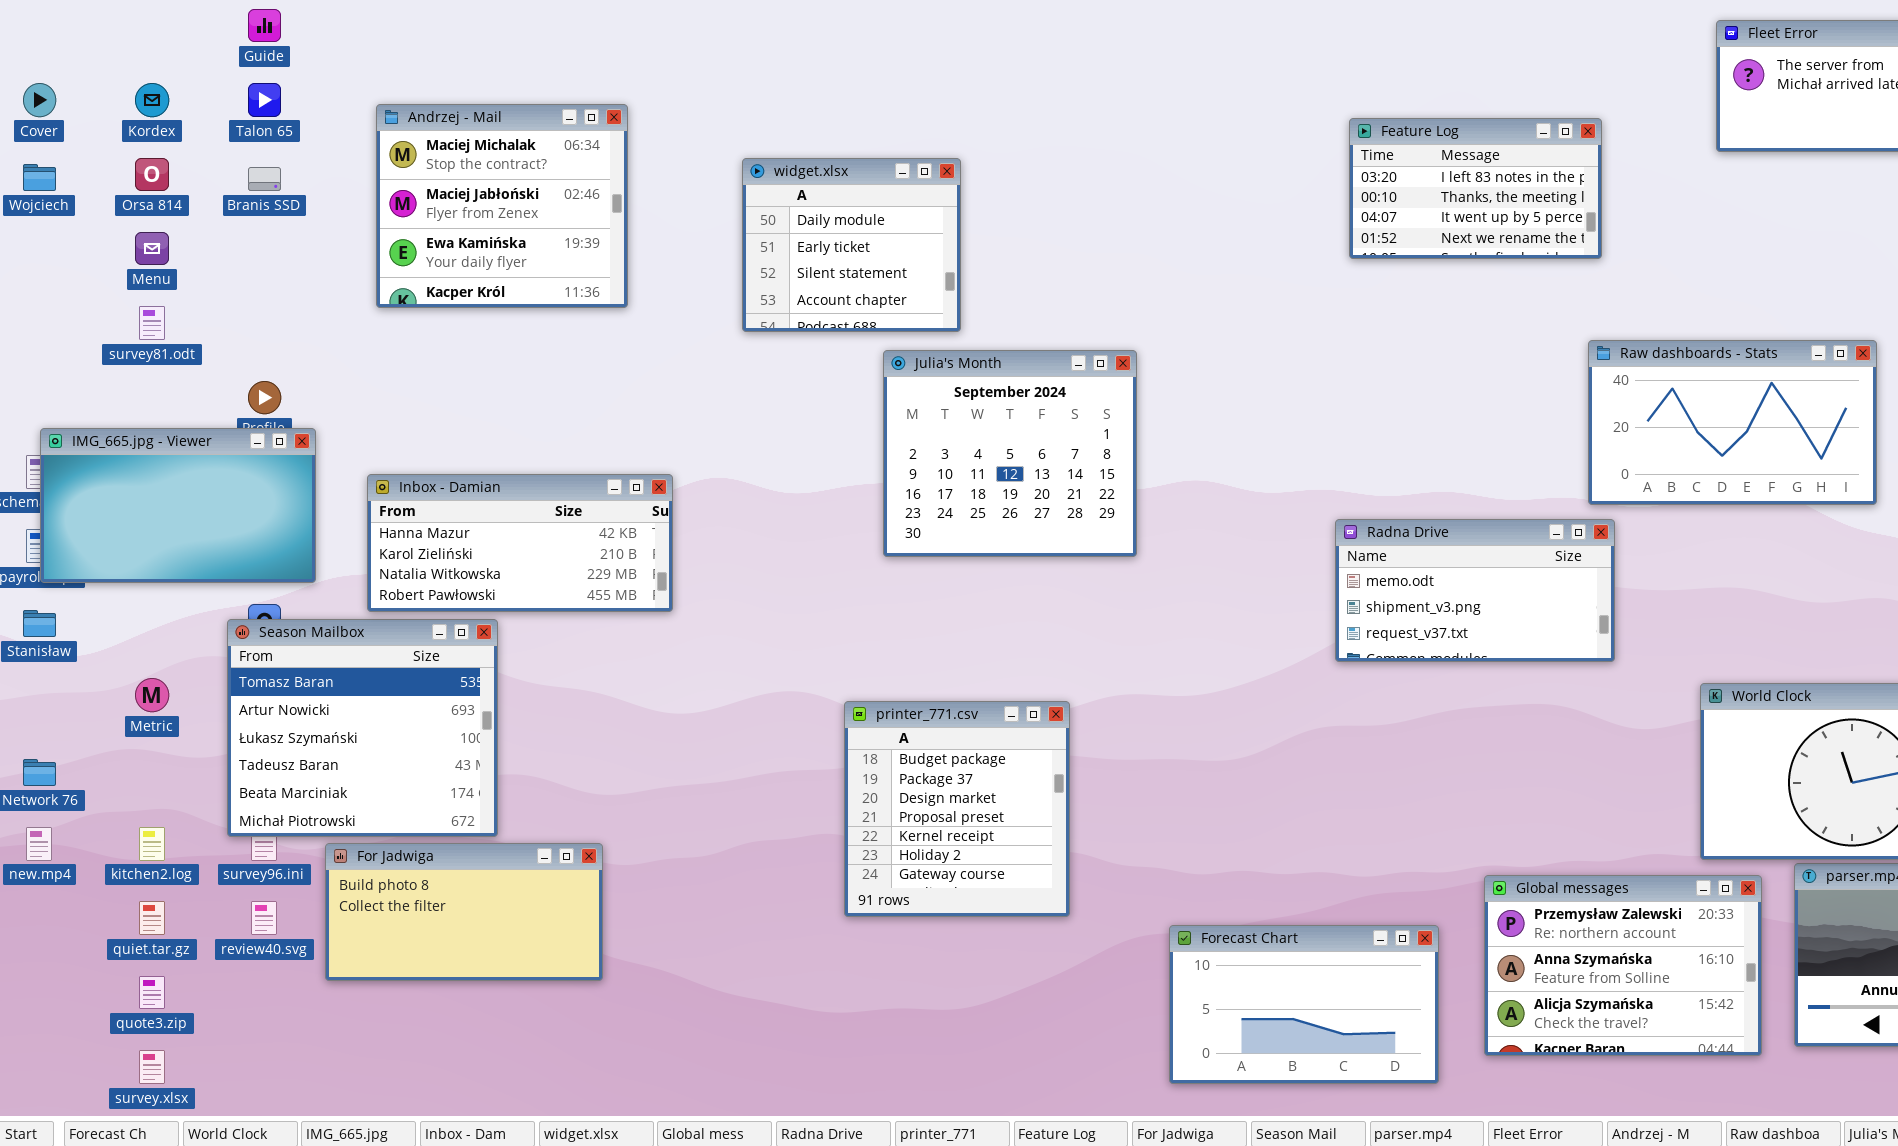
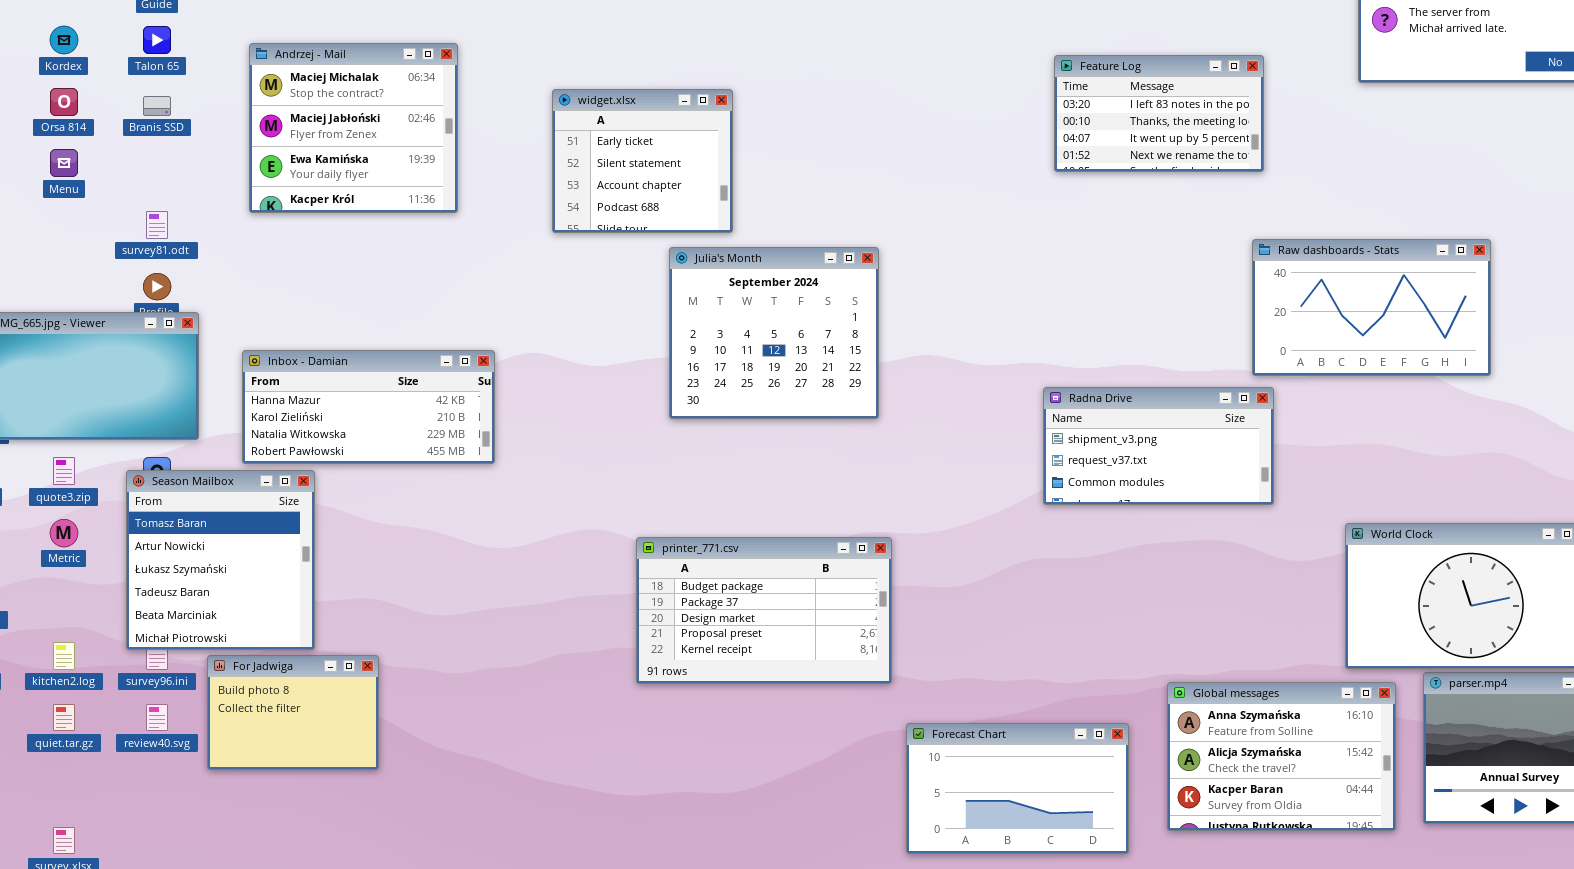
widget.xlsx: [742,158,961,332] -> [552,89,733,233], scrolled down 1 row
survey81.odt: [139,306,165,340] -> [146,211,168,239], moved
Radna Drive: [1335,519,1615,662] -> [1043,387,1274,505], scrolled down 1 row
Season Mailbox: [227,619,498,837] -> [126,470,315,650], resized
printer_771.csv: [844,701,1070,917] -> [636,537,892,684], resized
For Jadwiga: [325,843,603,981] -> [207,655,379,770], resized
Global messages: [1484,875,1762,1056] -> [1167,682,1396,831], scrolled down 1 row
quote3.zip: [139,976,165,1009] -> [53,457,75,485], moved

